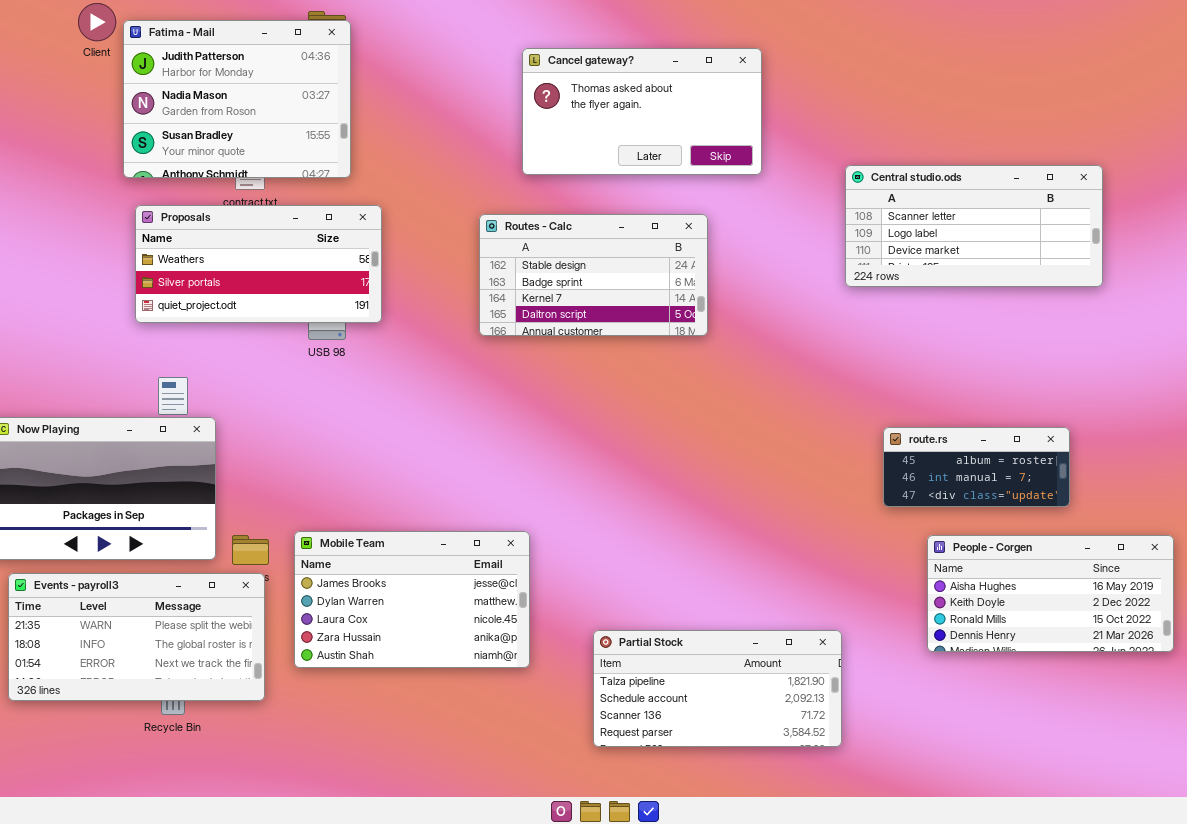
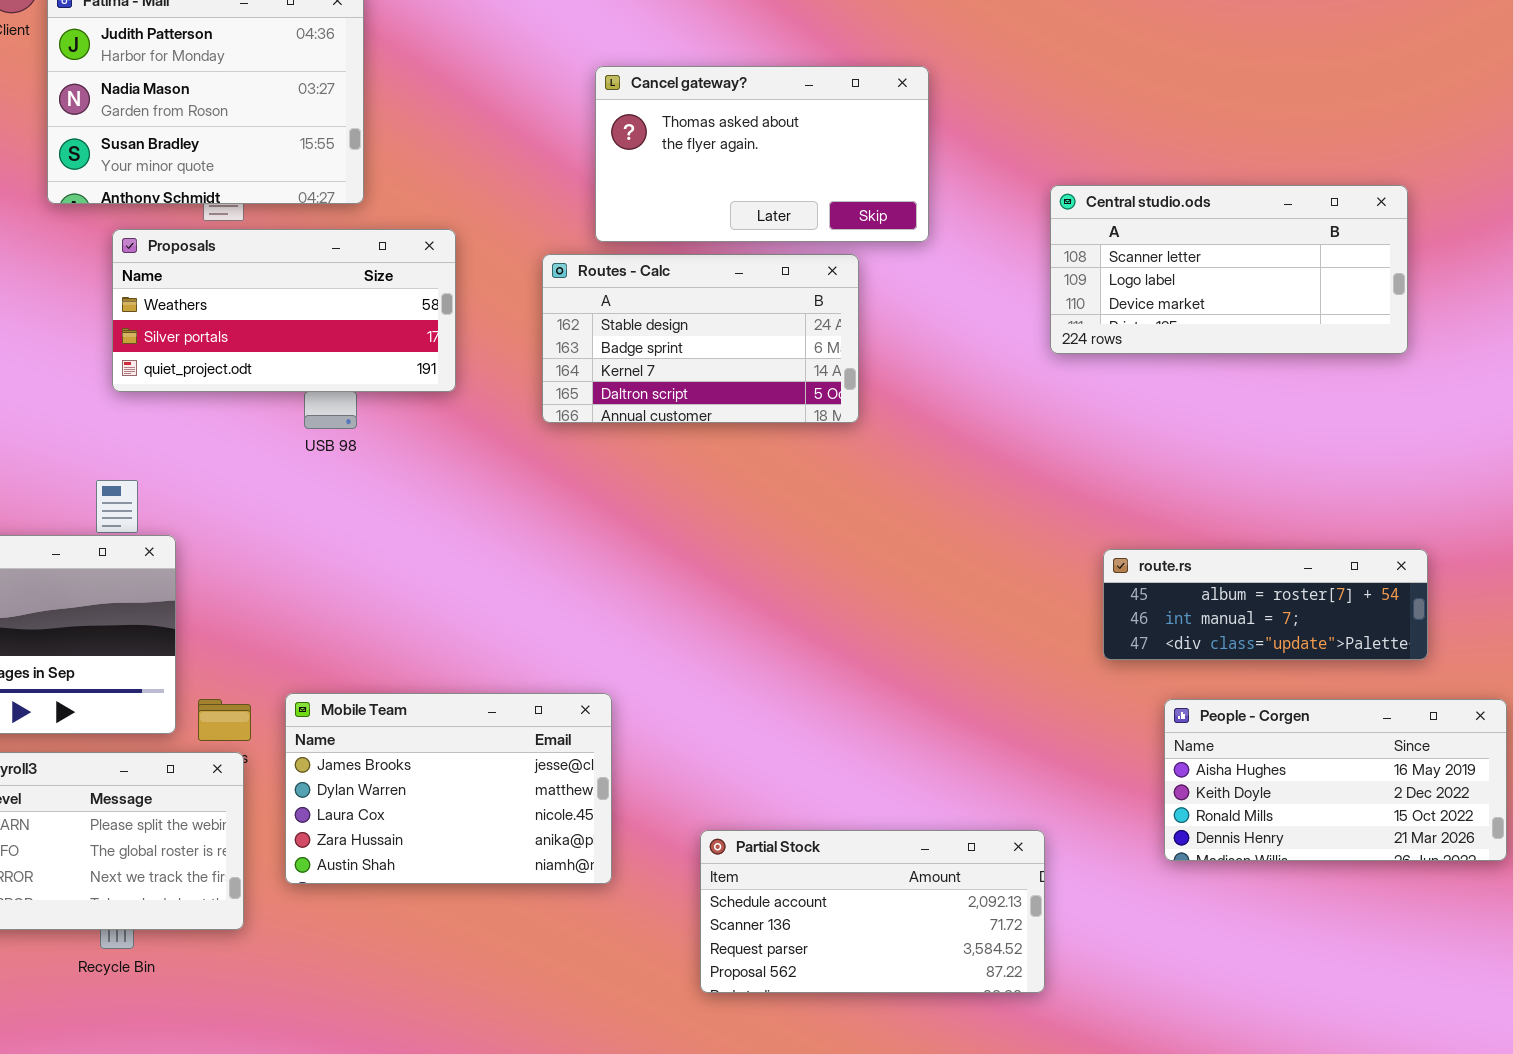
Cancel gateway?: [522,48,762,175] -> [595,66,929,242], moved
Proposals: [135,205,382,323] -> [112,229,456,392], moved
route.rs: [883,427,1070,507] -> [1103,549,1428,660], resized
Partial Stock: [593,630,842,747] -> [700,830,1045,993], scrolled down 1 row

